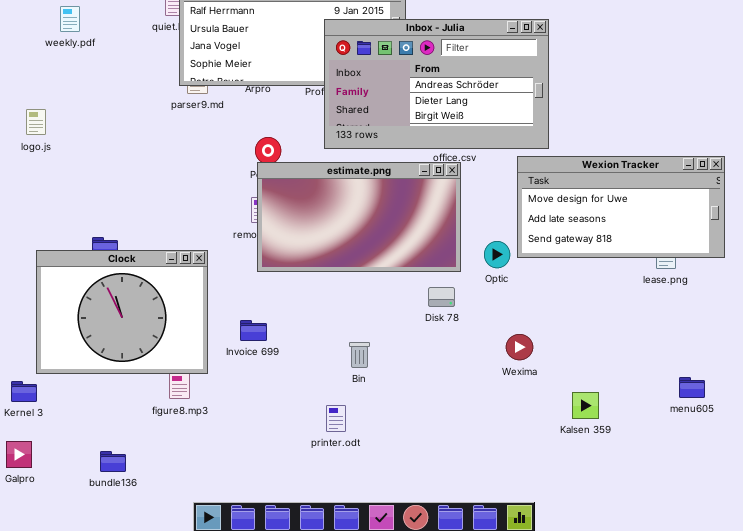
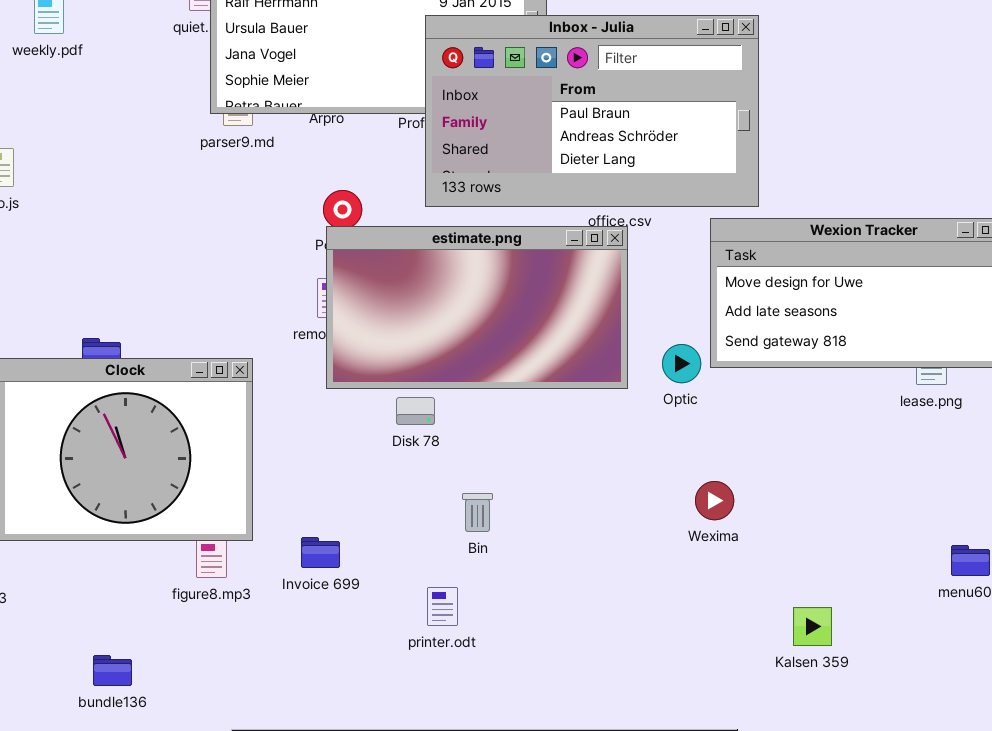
Inbox - Julia: [324,19,549,149] -> [425,15,759,207], scrolled up 1 row
Disk 78: [428,287,455,307] -> [396,397,435,425], moved
Invoice 699: [240,320,267,341] -> [301,537,340,568], moved
Kalsen 359: [572,392,599,419] -> [793,607,832,646], moved

